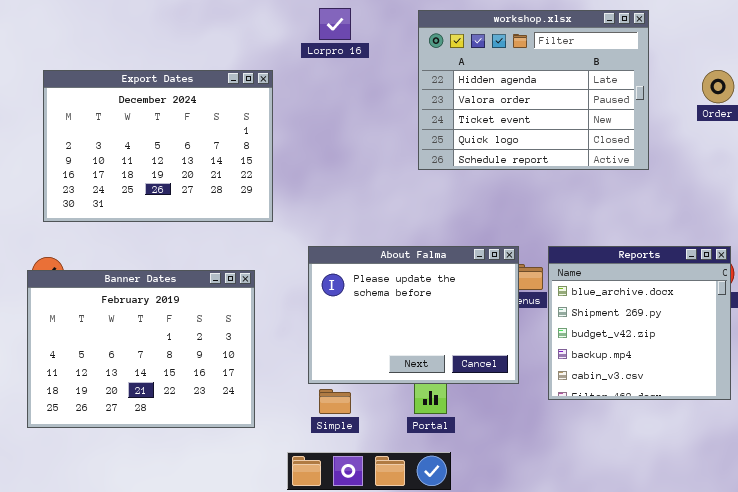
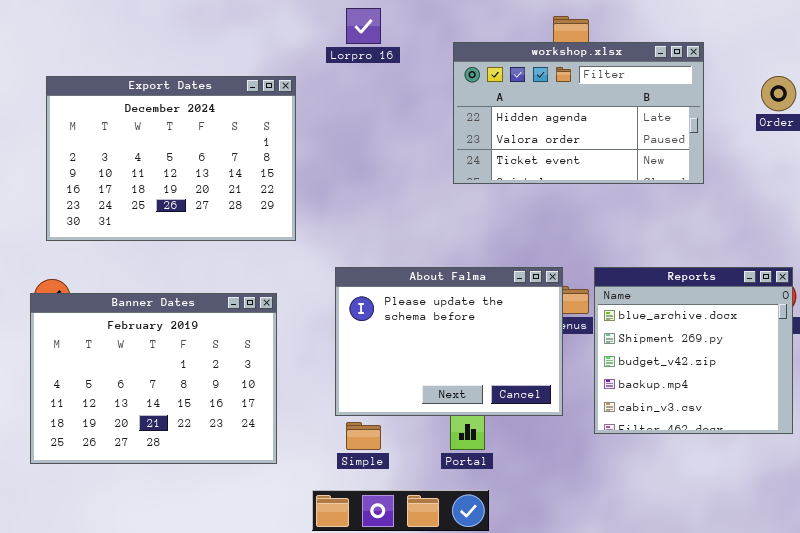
workshop.xlsx: [418,10,649,170] -> [453,42,704,184], resized

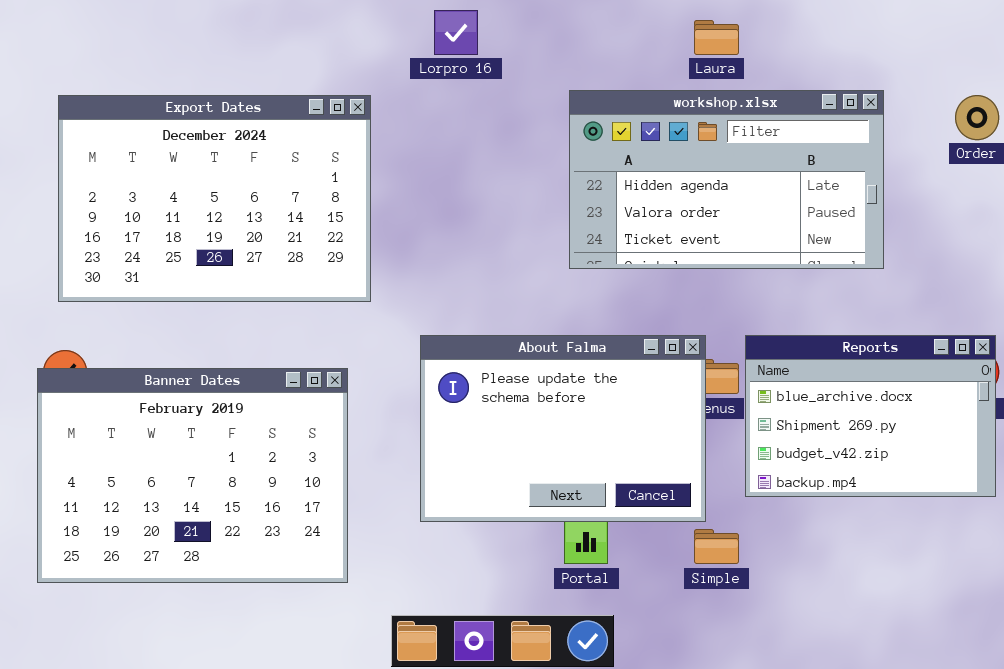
workshop.xlsx: [453,42,704,184] -> [569,90,884,269], moved
Reports: [594,267,793,434] -> [745,335,996,497], resized
Simple: [346,422,381,450] -> [694,529,739,564], moved

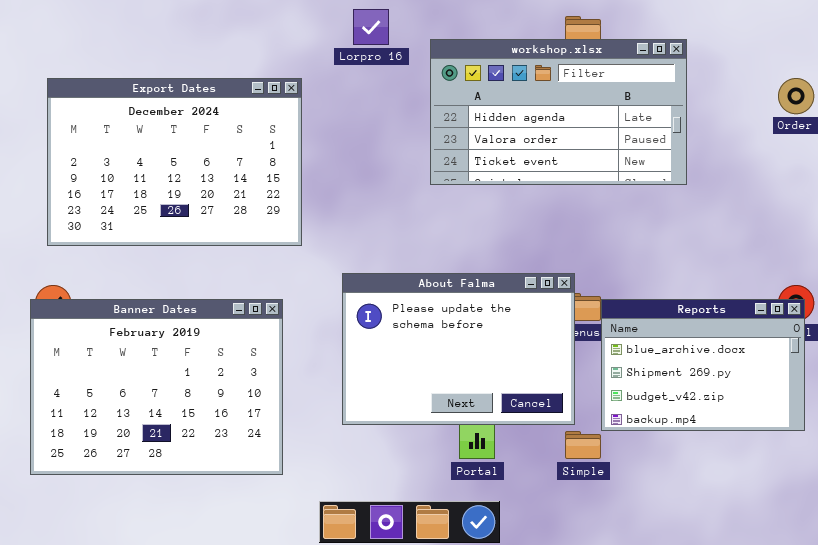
workshop.xlsx: [569,90,884,269] -> [430,39,687,185], moved
Reports: [745,335,996,497] -> [601,299,805,431], moved

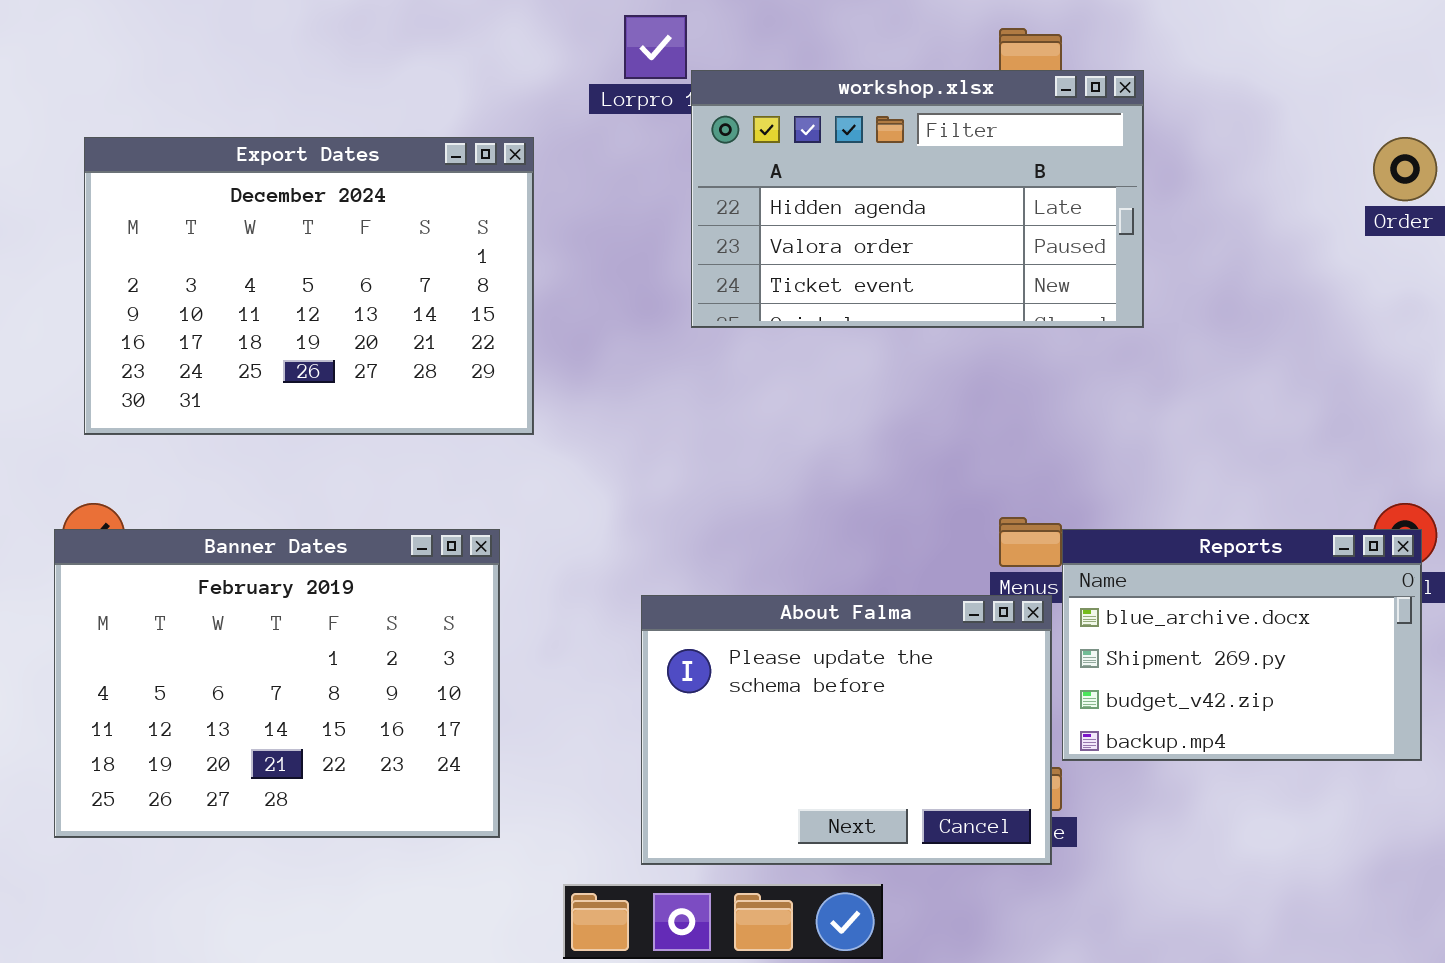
workshop.xlsx: [430,39,687,185] -> [691,70,1144,328], moved
About Falma: [342,273,575,425] -> [641,595,1052,865], moved

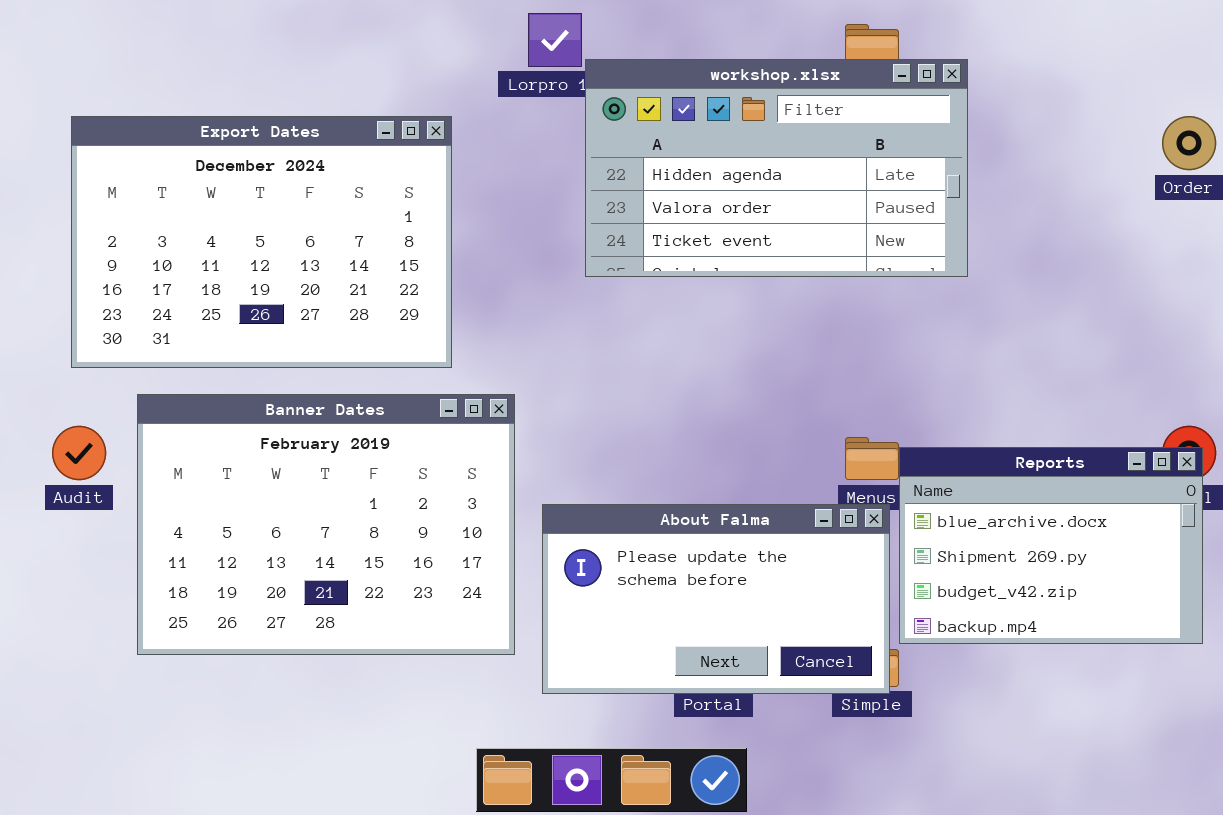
Banner Dates: [54,529,500,838] -> [137,394,515,655], moved
About Falma: [641,595,1052,865] -> [542,504,890,694], resized

